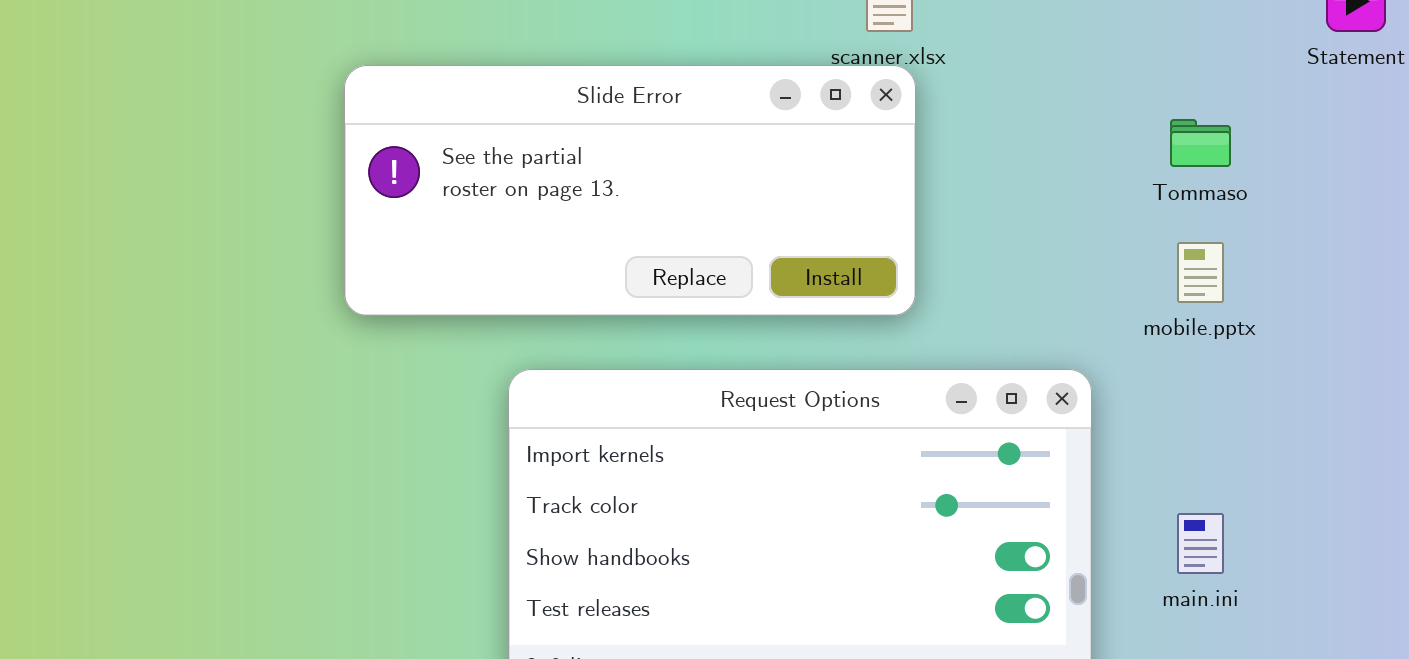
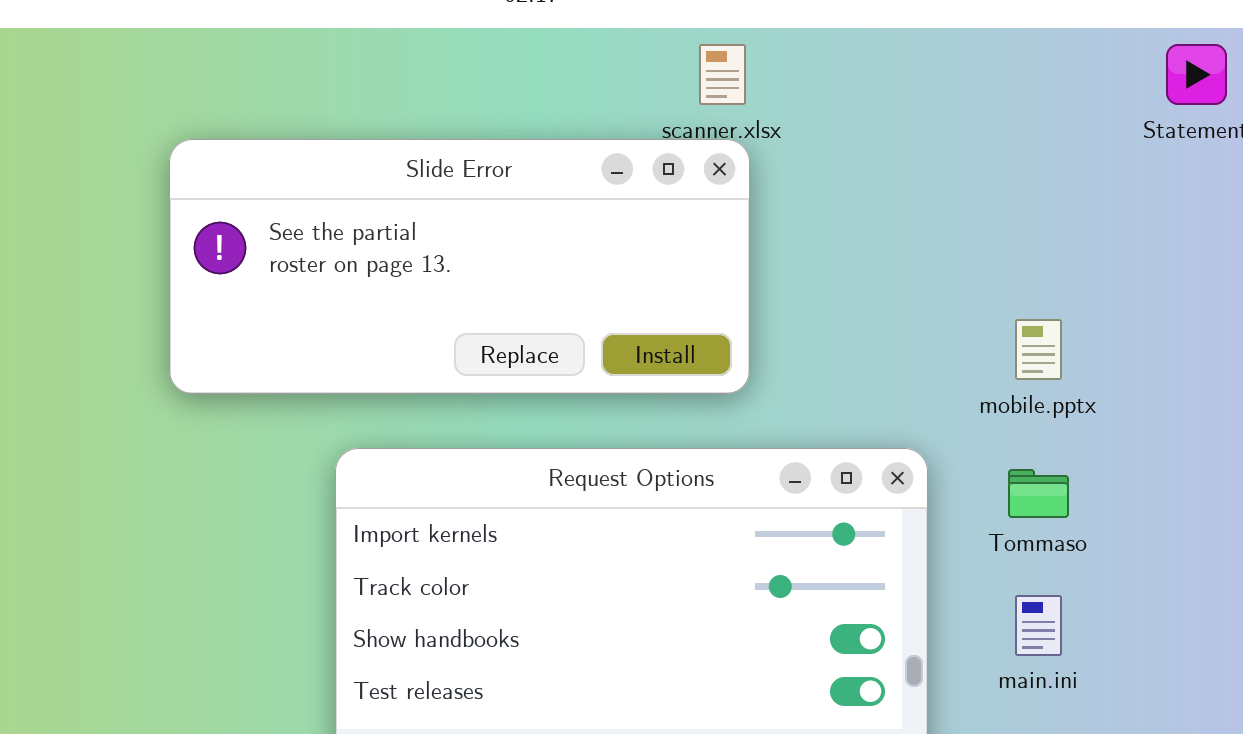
Tommaso: [1170,119,1231,167] -> [1008,469,1069,518], moved

